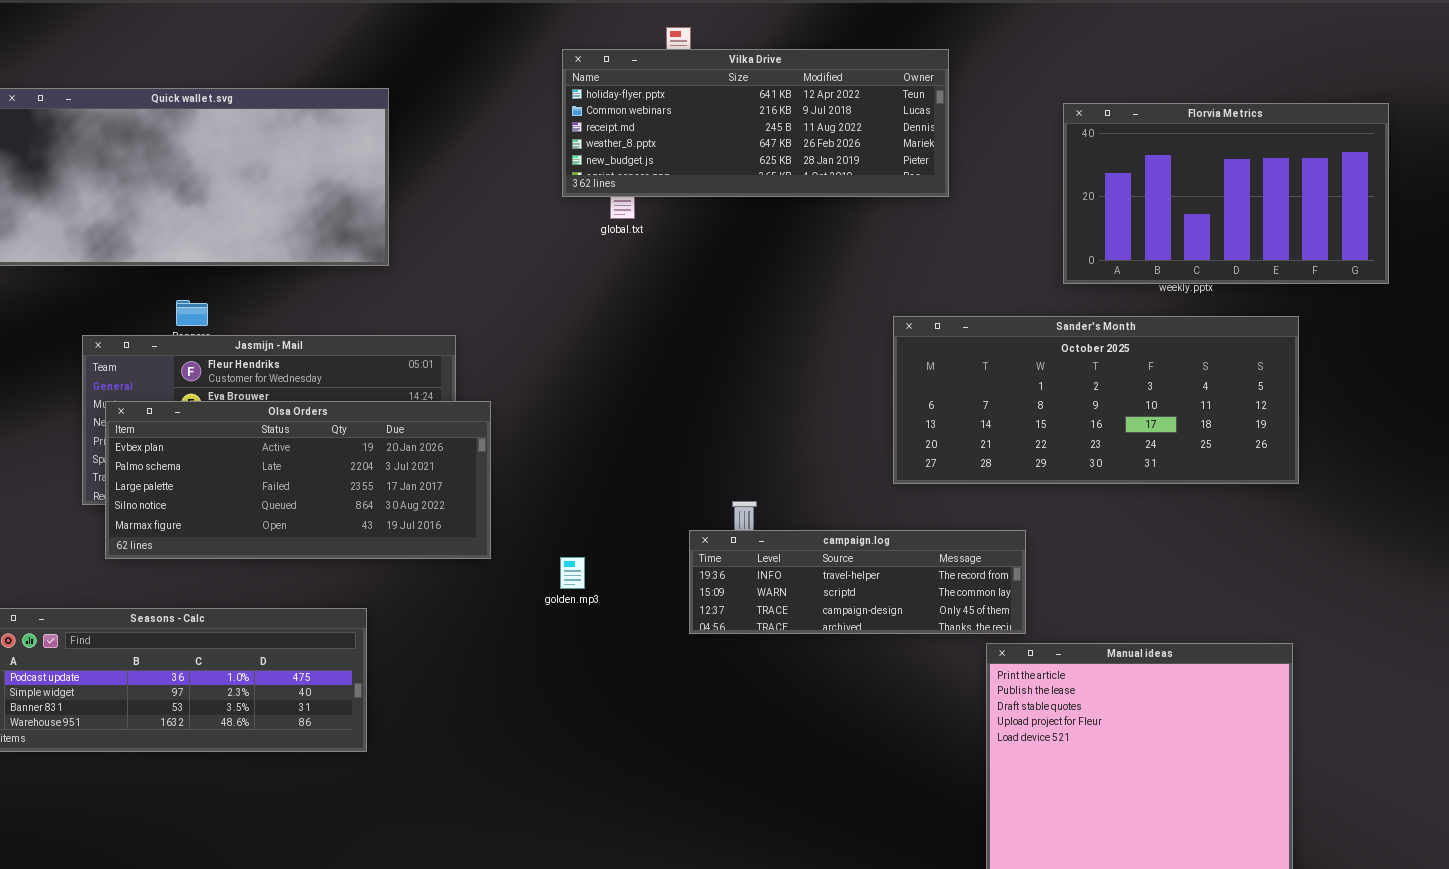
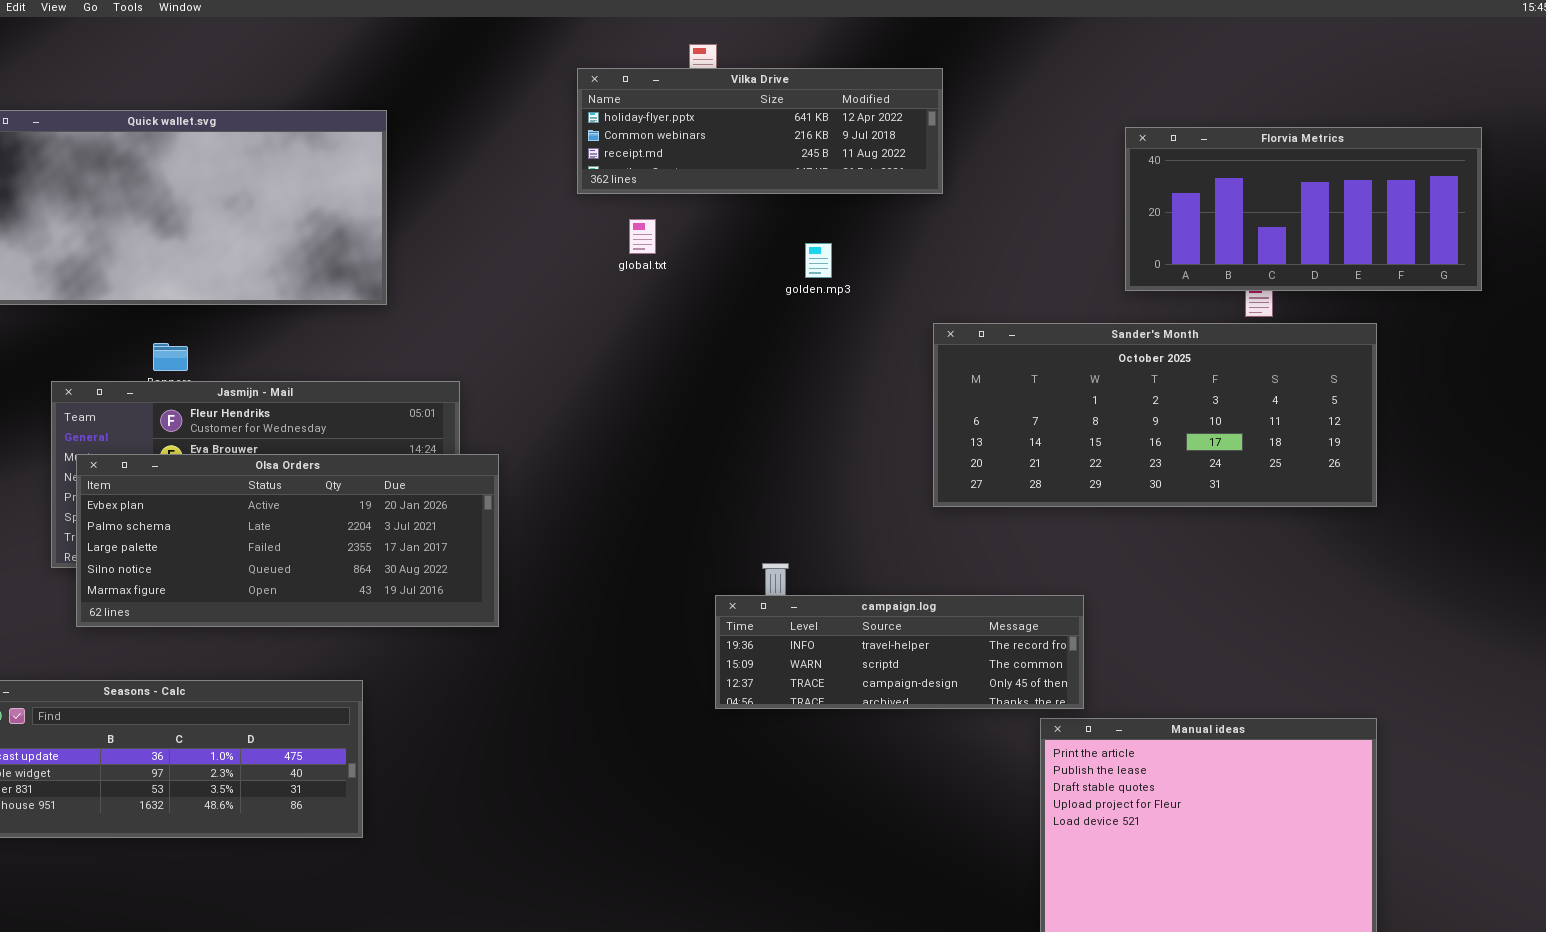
Vilka Drive: [562,49,949,197] -> [577,68,943,194], resized
Florvia Metrics: [1063,103,1389,284] -> [1125,127,1482,291], resized
Sander's Month: [893,316,1299,484] -> [933,323,1377,507], moved
golden.mp3: [560,557,585,589] -> [805,243,832,278], moved

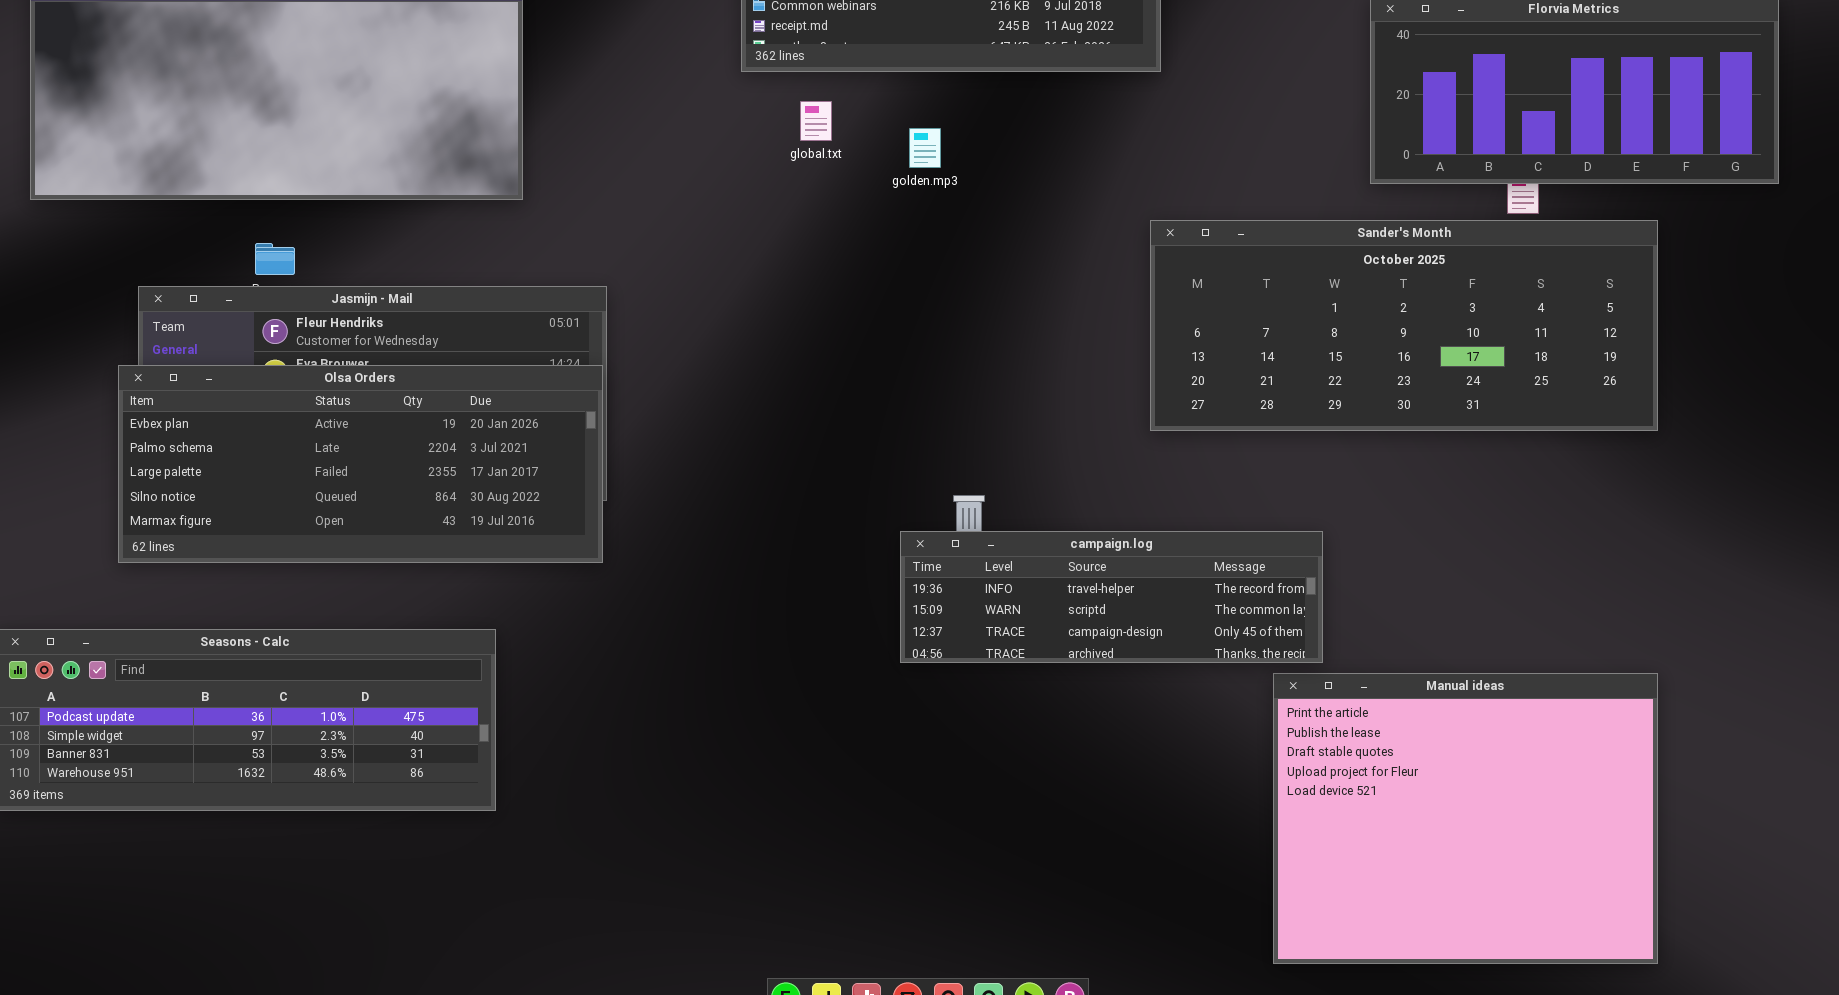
golden.mp3: [805,243,832,278] -> [909,128,941,168], moved
Olsa Orders: [76,454,499,627] -> [118,365,603,563], moved

